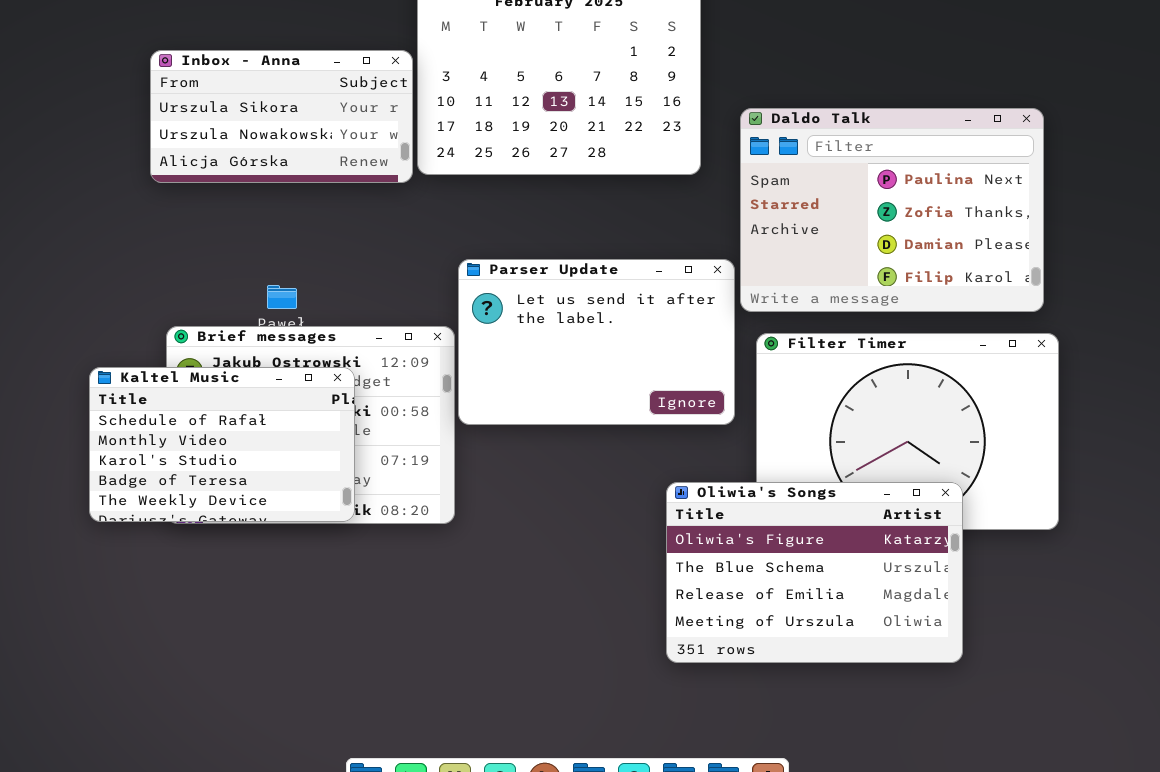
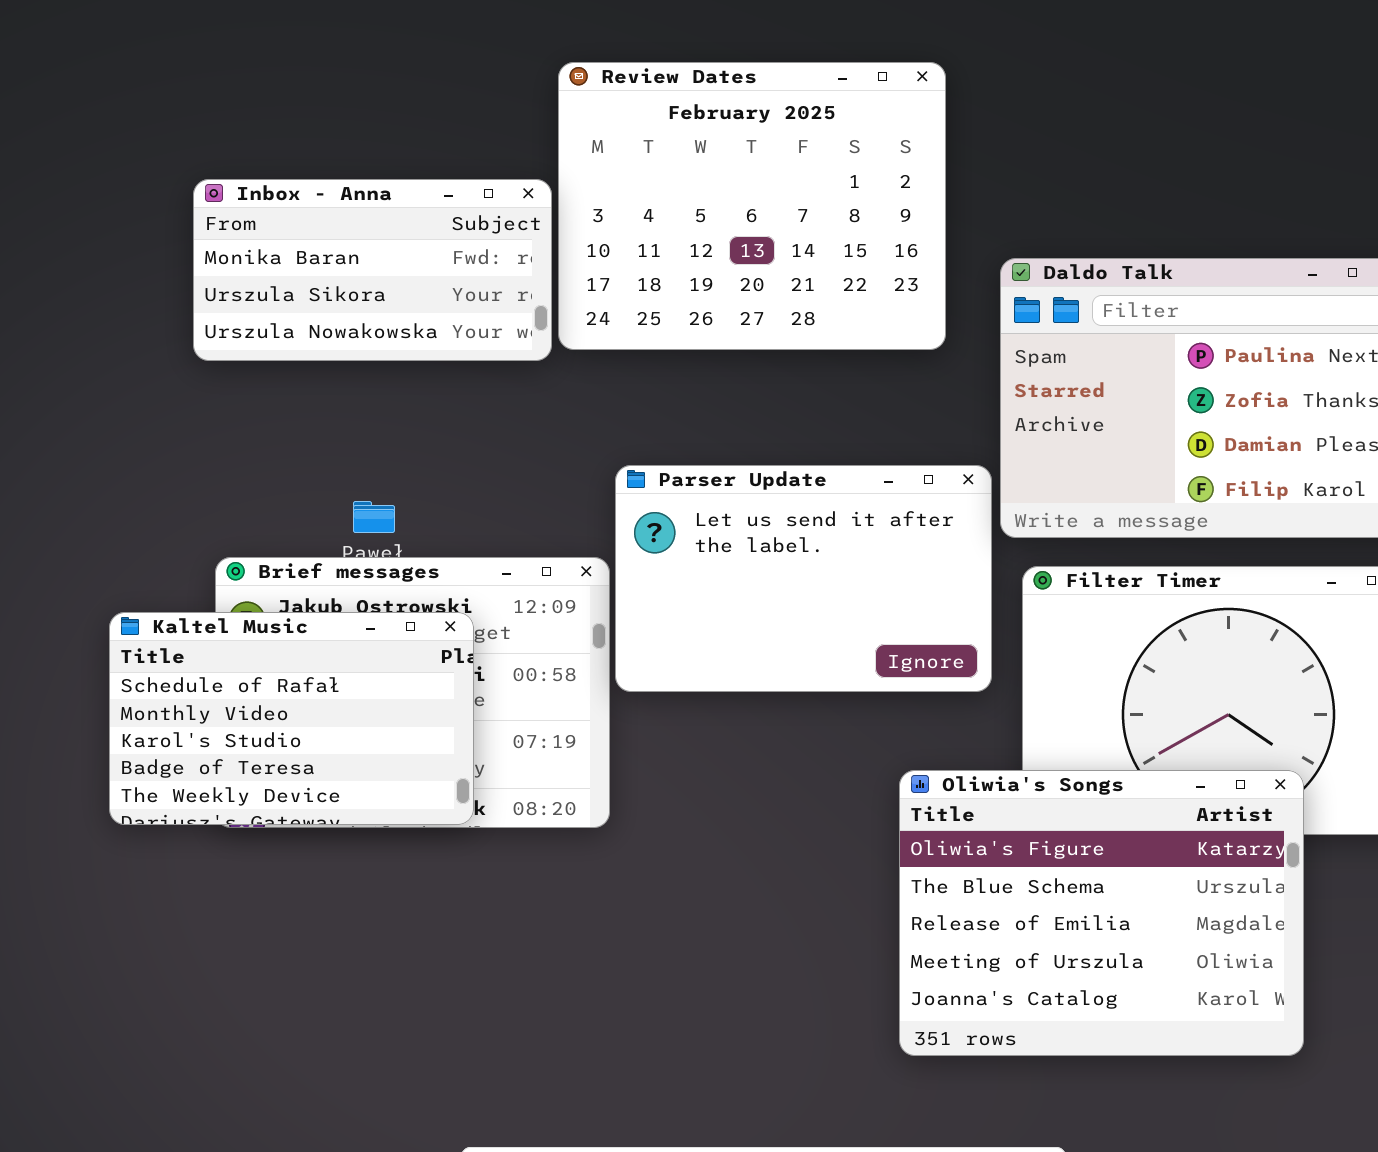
Inbox - Anna: [150,50,413,183] -> [193,179,552,361], scrolled up 1 row
Oliwia's Songs: [666,482,963,663] -> [899,770,1304,1056], resized

